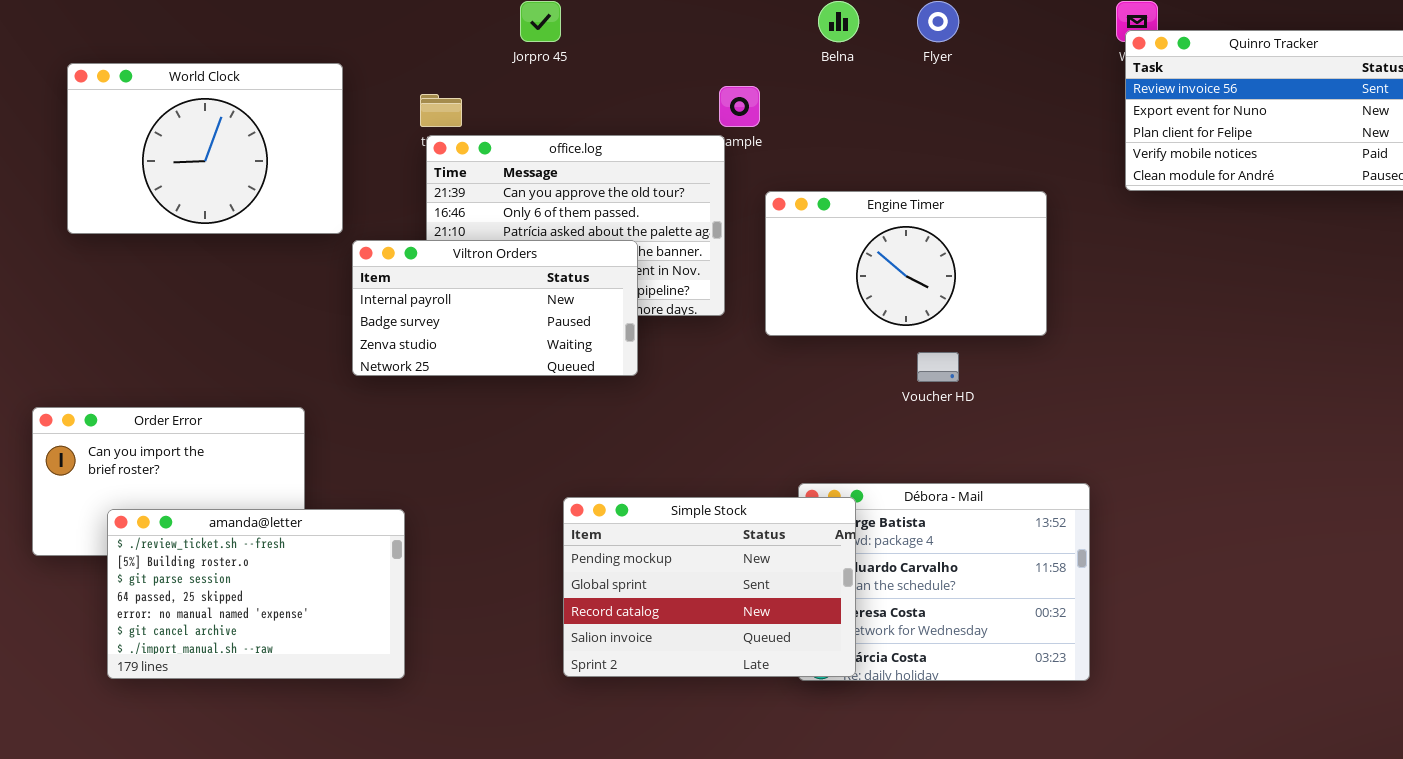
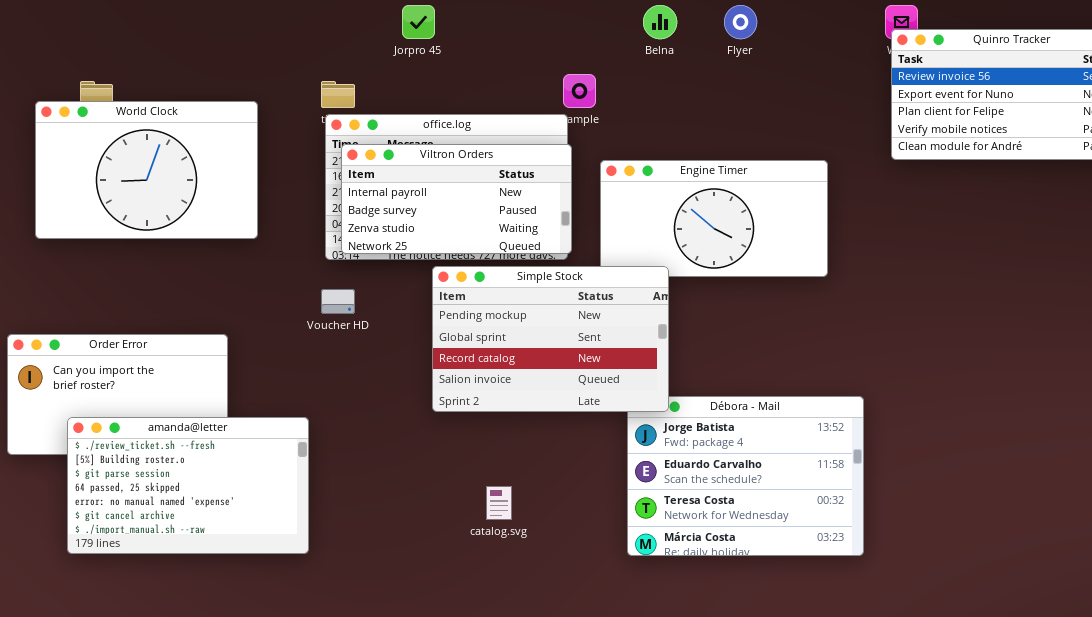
World Clock: [67,63,343,234] -> [35,101,258,239], moved
Viltron Orders: [352,240,638,376] -> [341,144,572,254], moved
Voucher HD: [917,352,959,382] -> [321,289,355,314], moved
Simple Stock: [563,497,856,677] -> [432,266,669,412], moved

